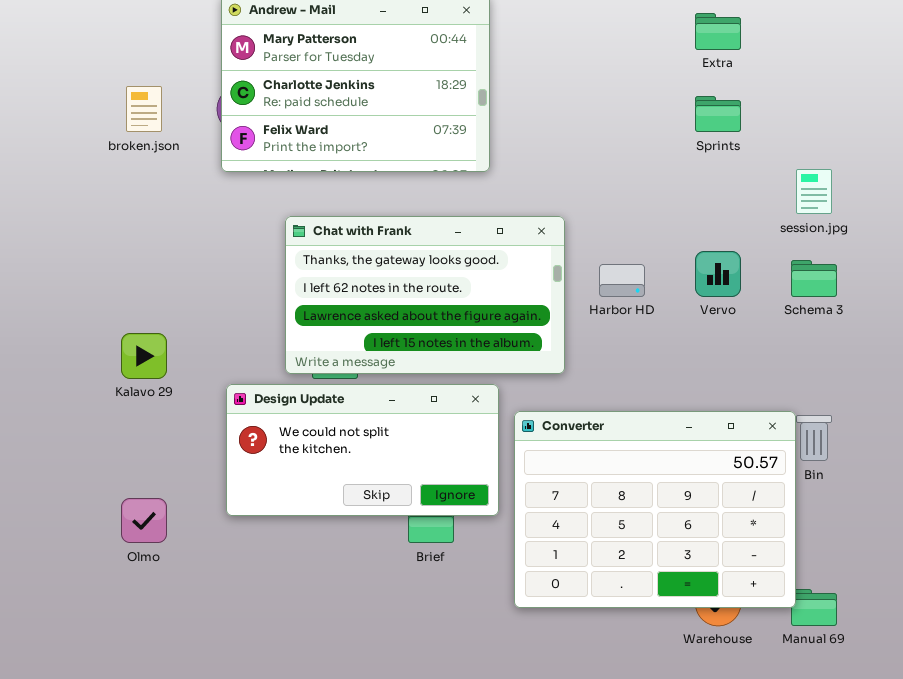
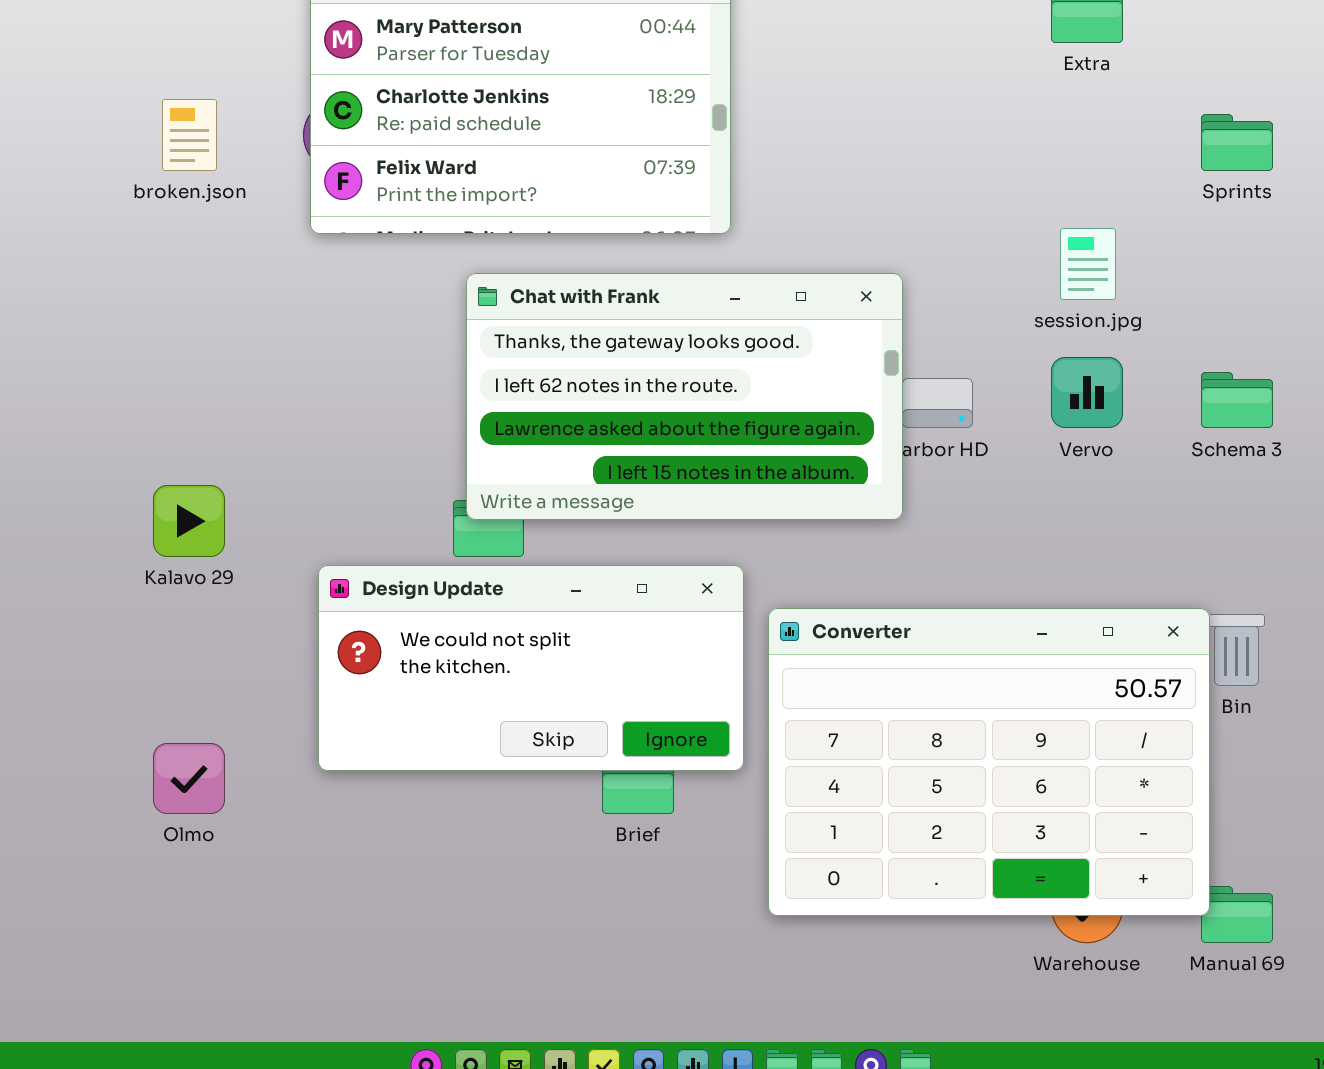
Sprints: [695,96,741,132] -> [1201,114,1273,171], moved
session.jpg: [796,169,832,214] -> [1060,228,1116,300], moved
Chat with Frank: [285,216,565,374] -> [466,273,903,520], moved

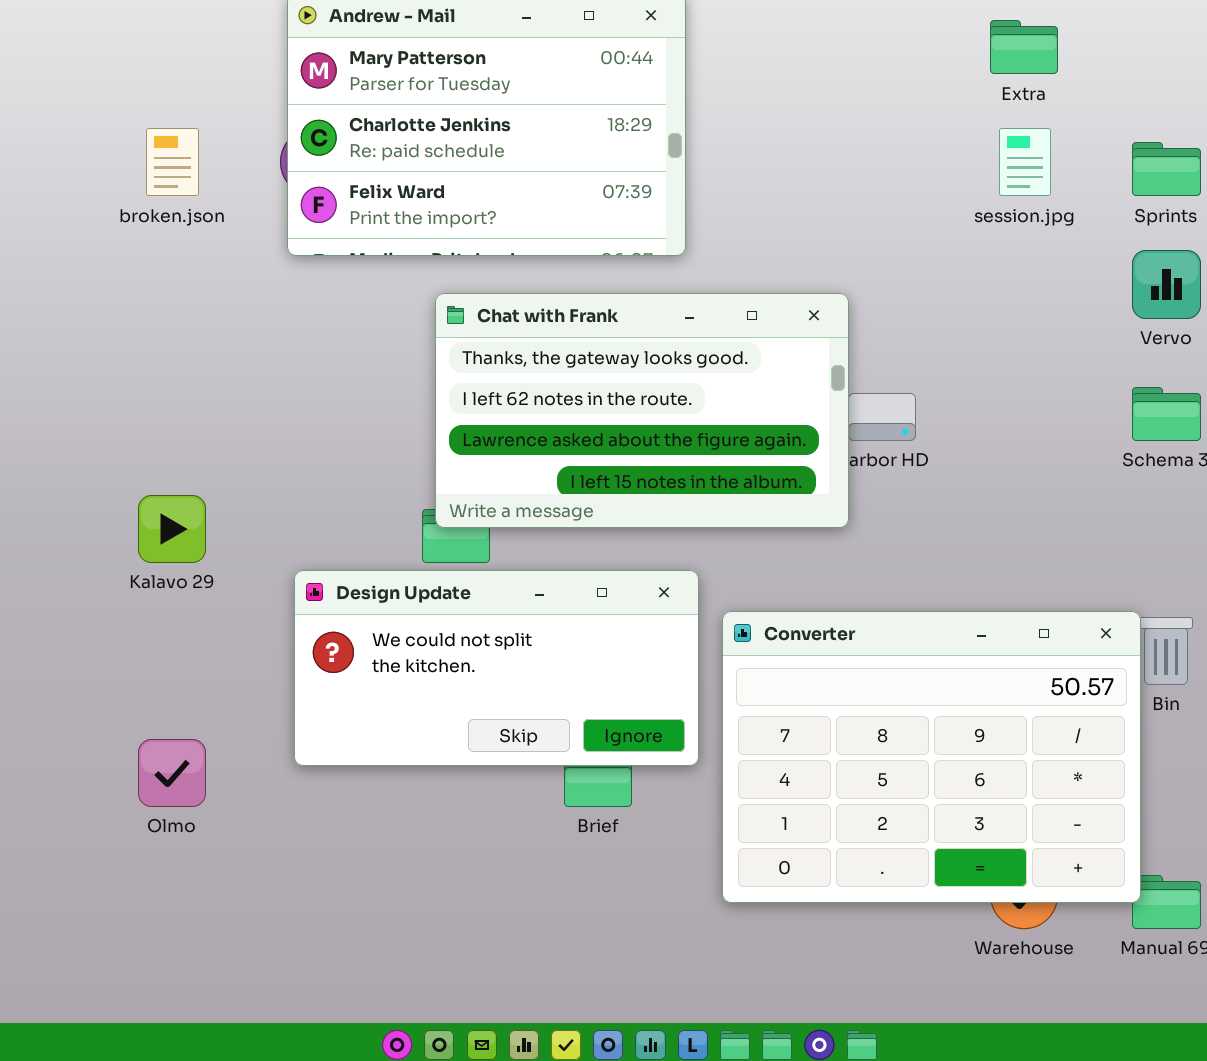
session.jpg: [1060,228,1116,300] -> [999,128,1051,196], moved
Vervo: [1051,357,1123,428] -> [1132,250,1201,319], moved

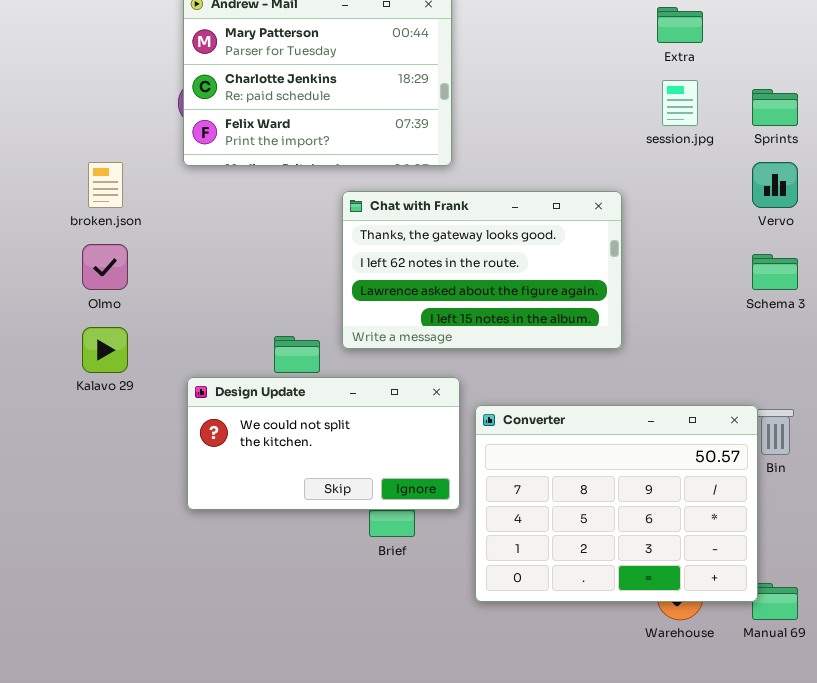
broken.json: [146,128,199,196] -> [88,162,123,208], moved
Chat with Frank: [435,293,849,528] -> [342,191,622,349], moved
Olmo: [138,739,206,807] -> [82,244,128,290], moved

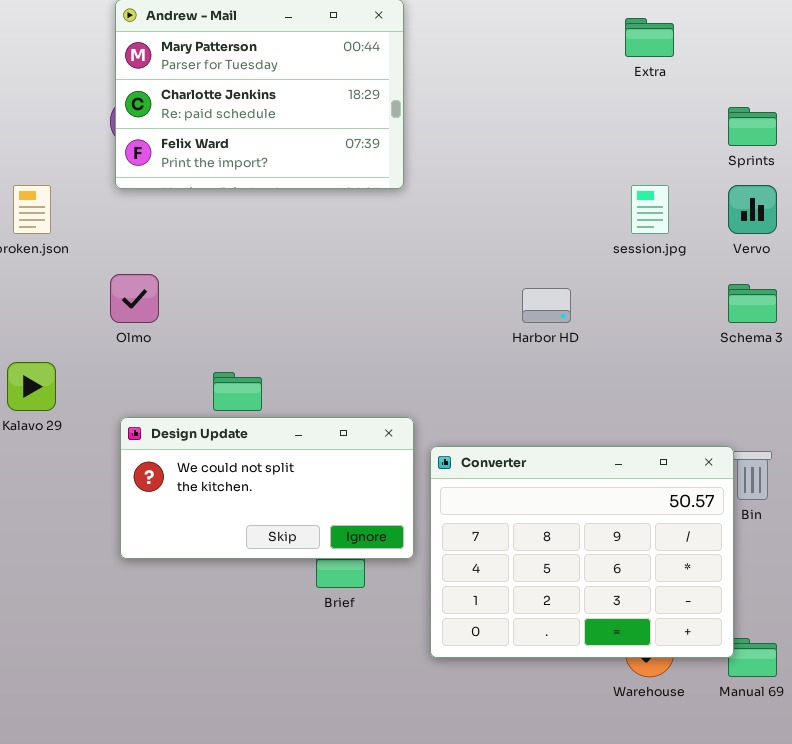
session.jpg: [662,80,698,126] -> [631,185,669,234], moved
Chat with Frank: [342,191,622,349] -> none, closed
Olmo: [82,244,128,290] -> [110,274,159,323], moved

